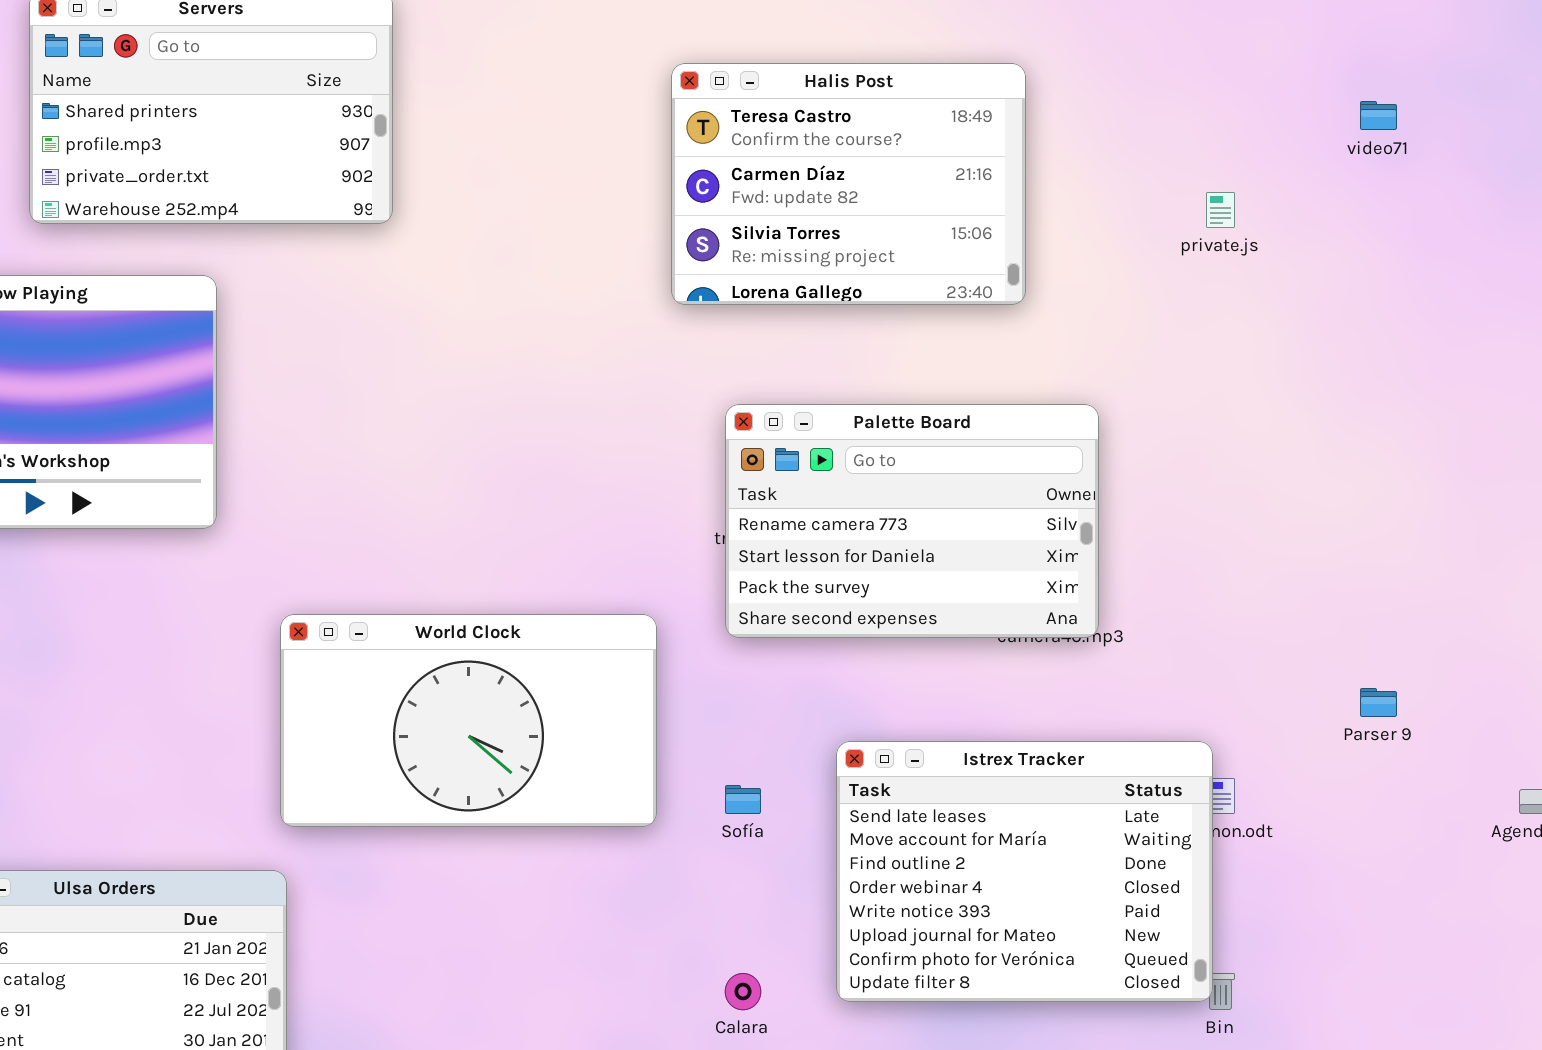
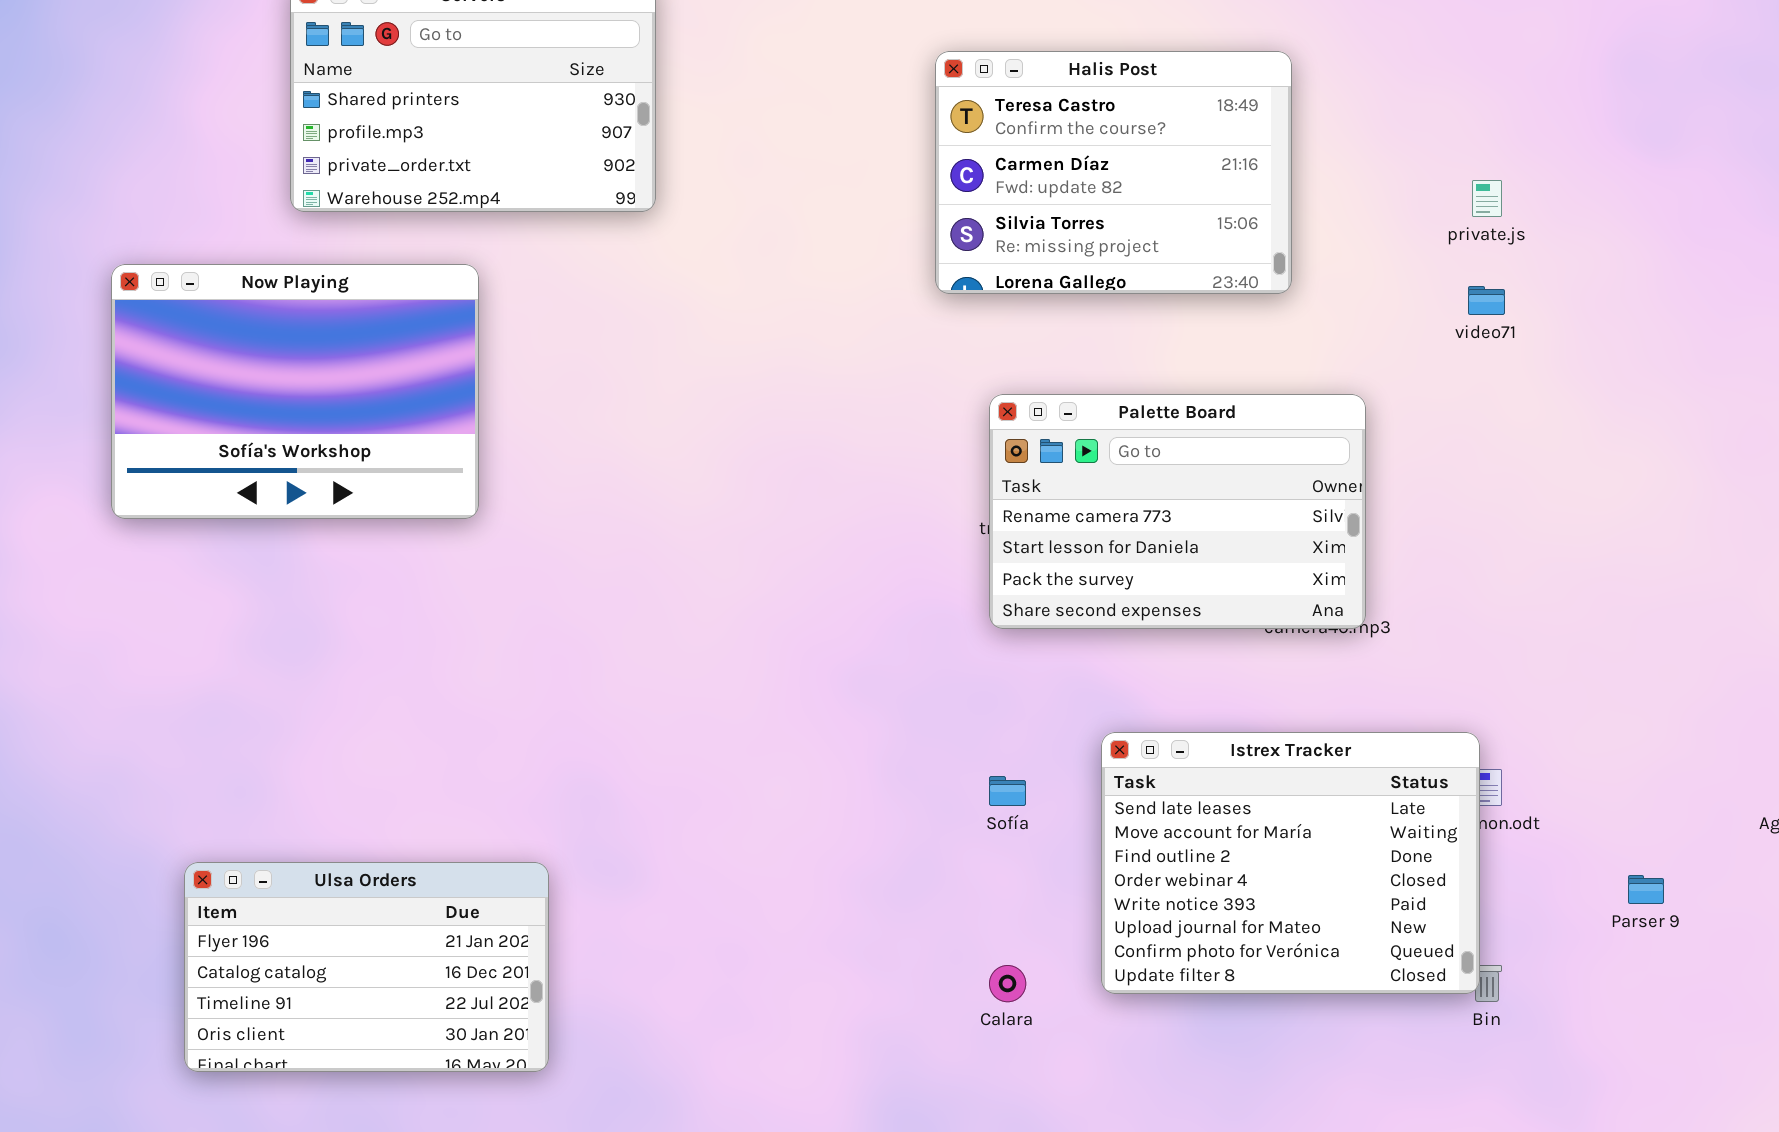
video71: [1360,101,1397,130] -> [1468,286,1505,315], moved
World Clock: [280,614,657,827] -> none, closed
Parser 9: [1360,688,1397,717] -> [1628,875,1664,904], moved

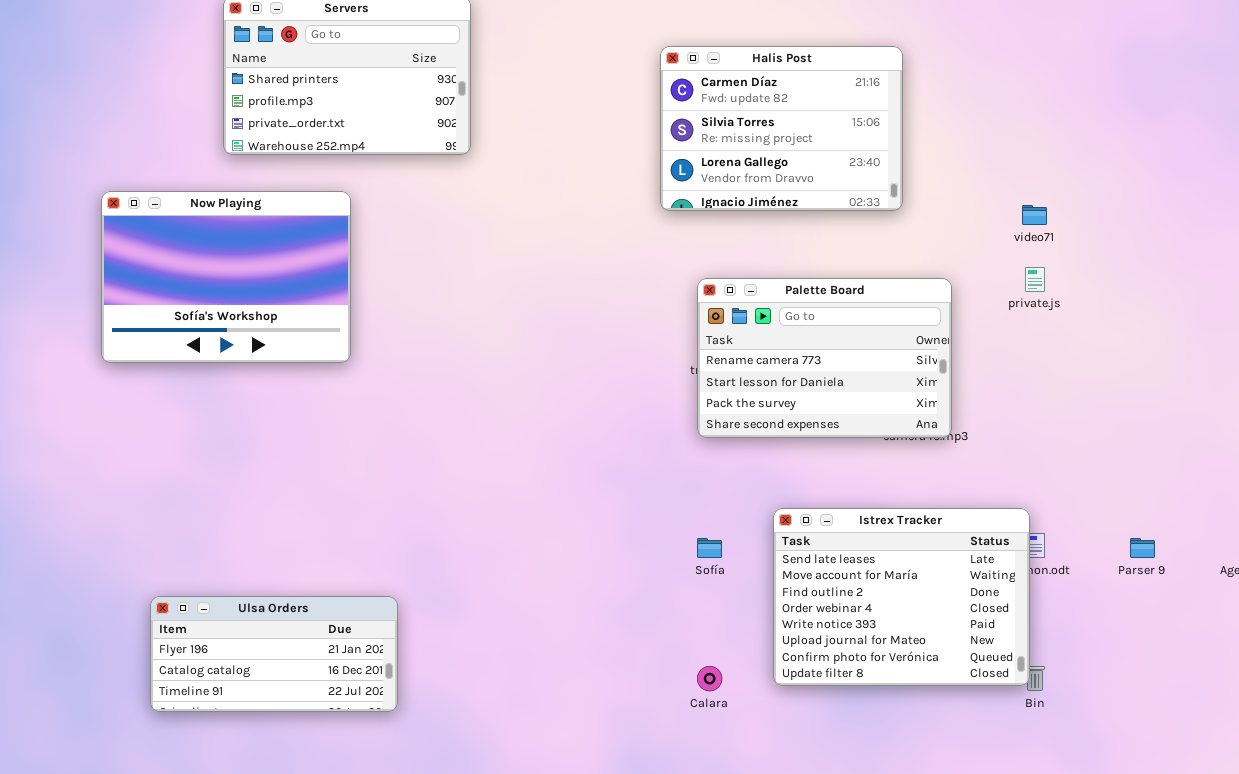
Halis Post: [935,51,1292,294] -> [660,46,903,211], scrolled down 1 row
private.js: [1472,180,1502,217] -> [1025,267,1045,292], moved
Ulsa Orders: [184,862,549,1072] -> [150,596,398,712], resized
Parser 9: [1628,875,1664,904] -> [1130,538,1155,558], moved

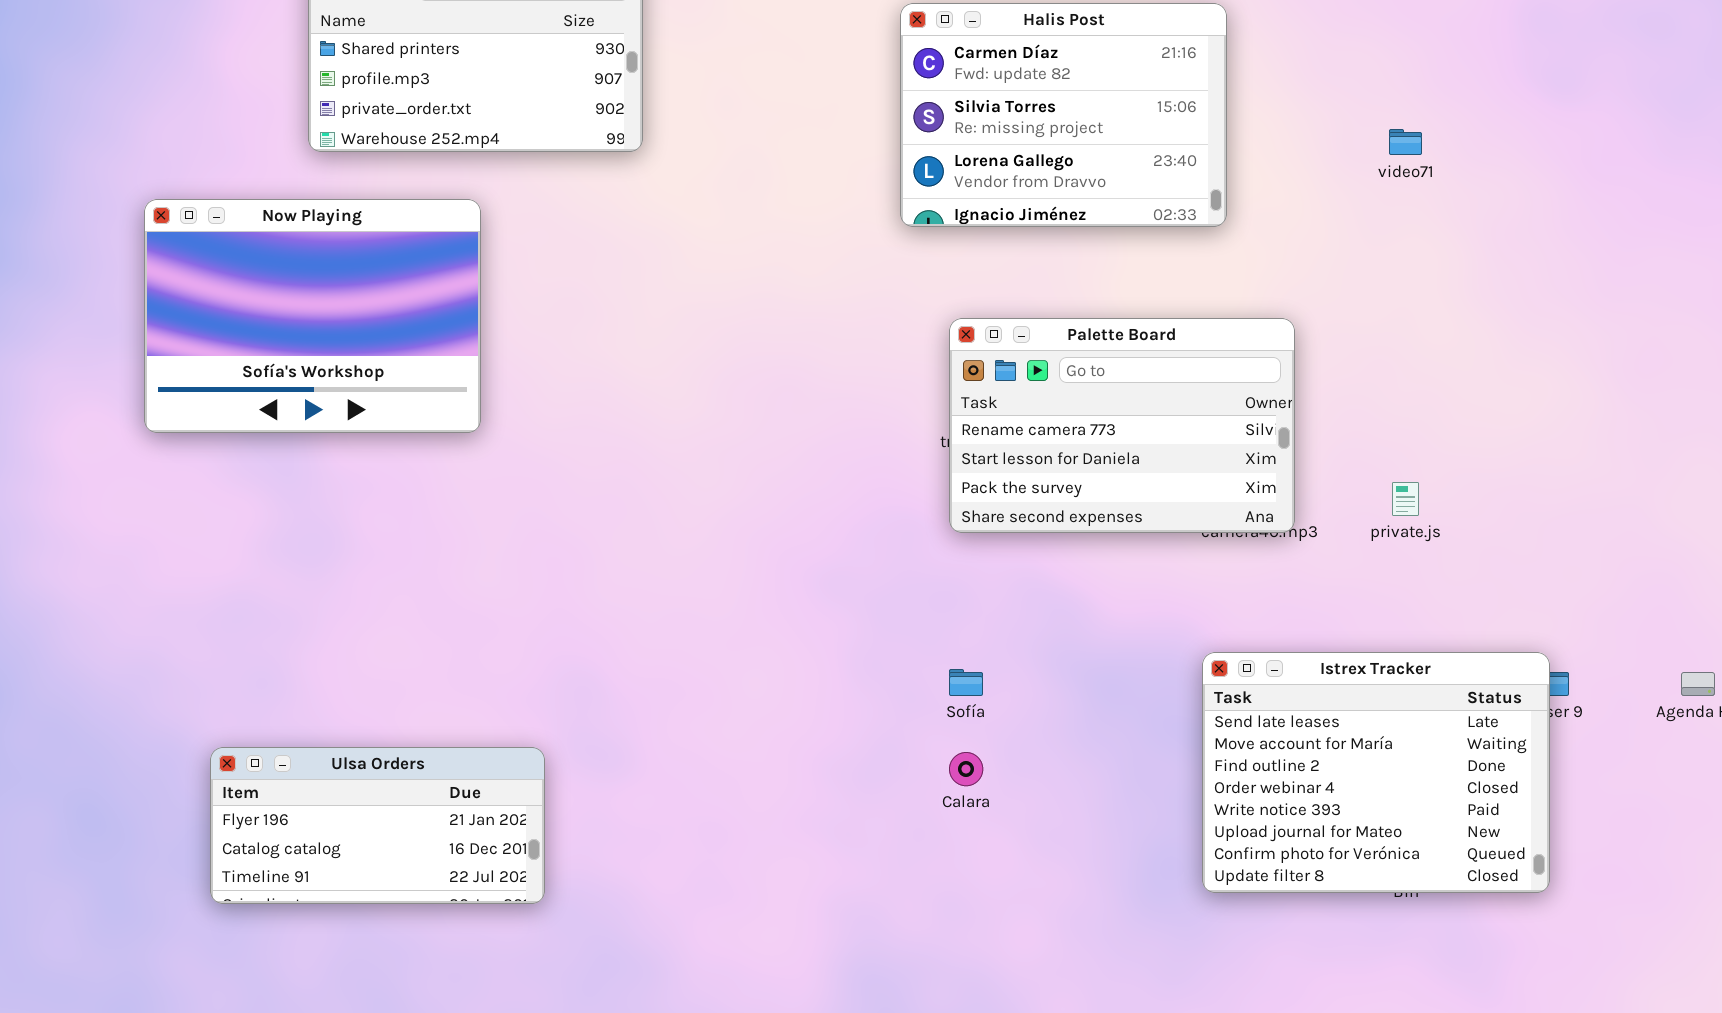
video71: [1022,205,1047,225] -> [1389,129,1422,155], moved
private.js: [1025,267,1045,292] -> [1392,482,1419,516], moved
Istrex Tracker: [773,508,1030,686] -> [1202,652,1550,893], moved
Calara: [697,666,722,691] -> [949,752,983,786], moved

